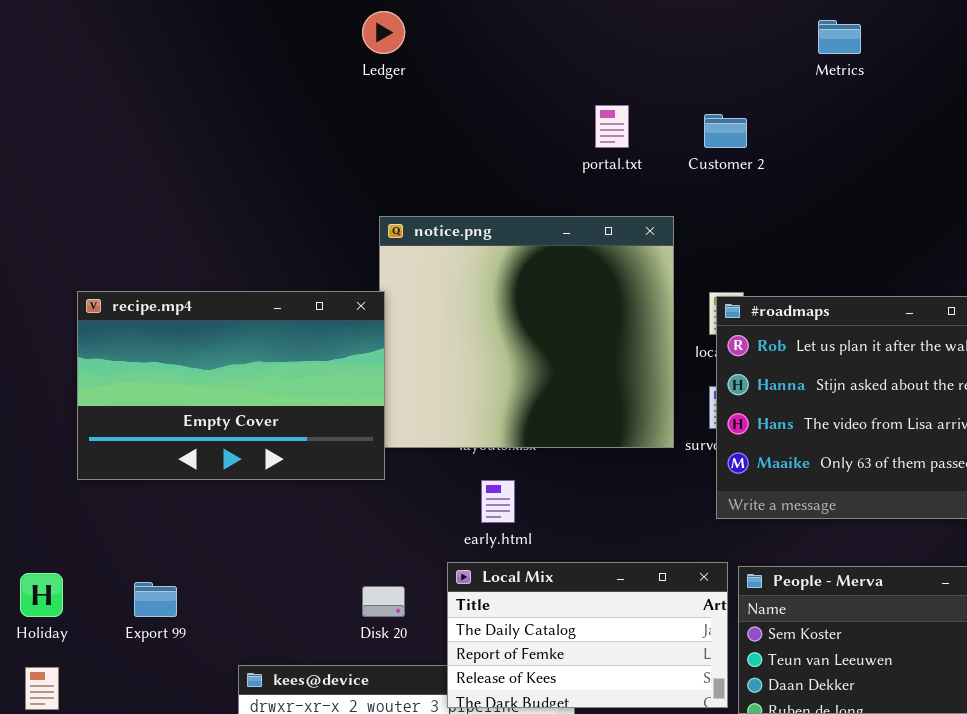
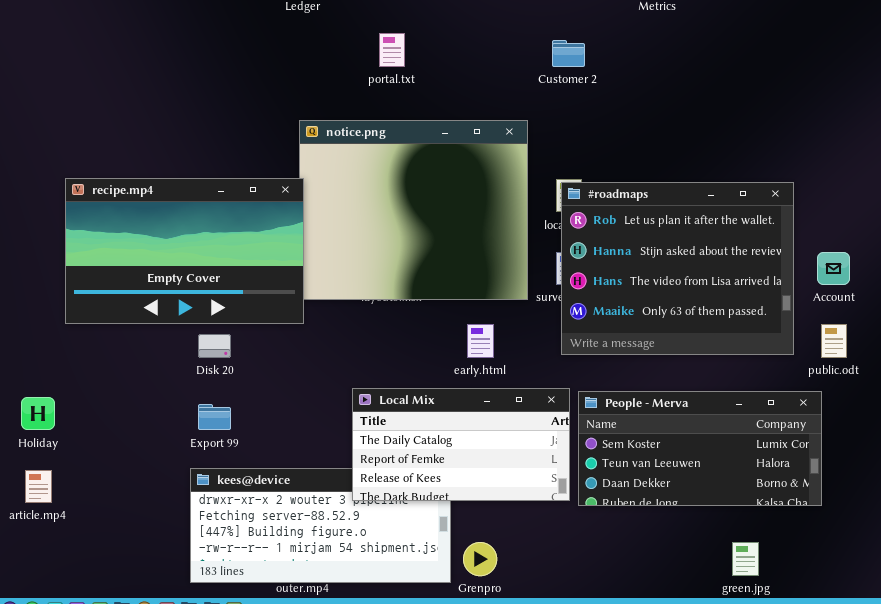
portal.txt: [595,105,629,148] -> [379,33,405,67], moved
early.html: [481,480,515,523] -> [467,324,494,358], moved
Export 99: [134,582,177,617] -> [198,404,231,430], moved
Disk 20: [362,586,405,617] -> [198,334,231,358], moved

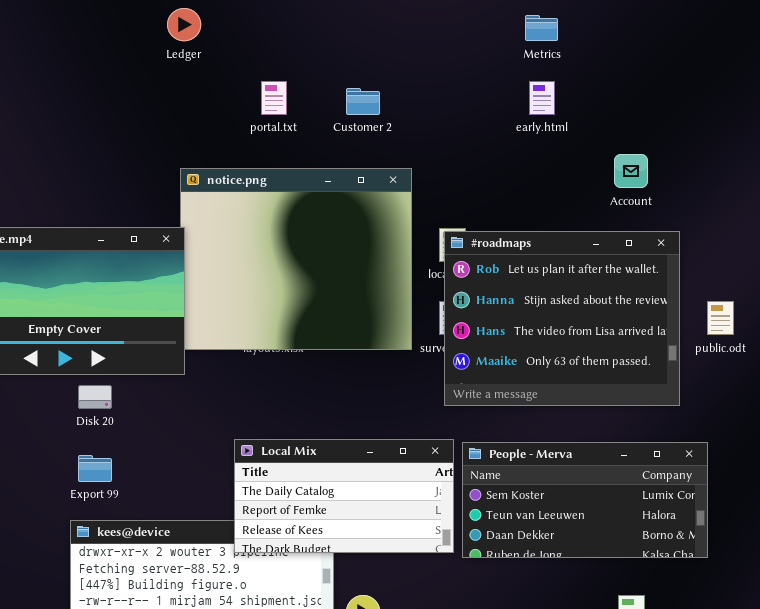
Customer 2: [552,40,585,67] -> [346,88,380,115], moved
Account: [817,252,850,285] -> [614,154,648,188], moved
early.html: [467,324,494,358] -> [529,81,555,115], moved
public.odt: [821,324,847,358] -> [707,301,734,335], moved

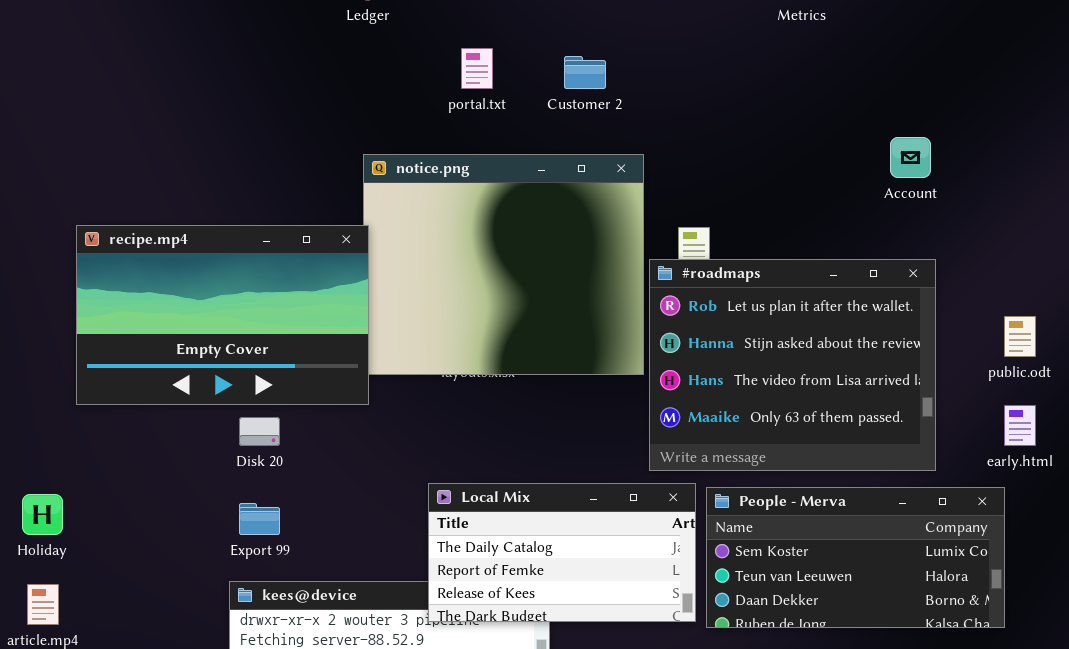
early.html: [529,81,555,115] -> [1004,405,1036,446], moved
#roadmaps: [444,231,680,406] -> [649,259,936,471], moved

